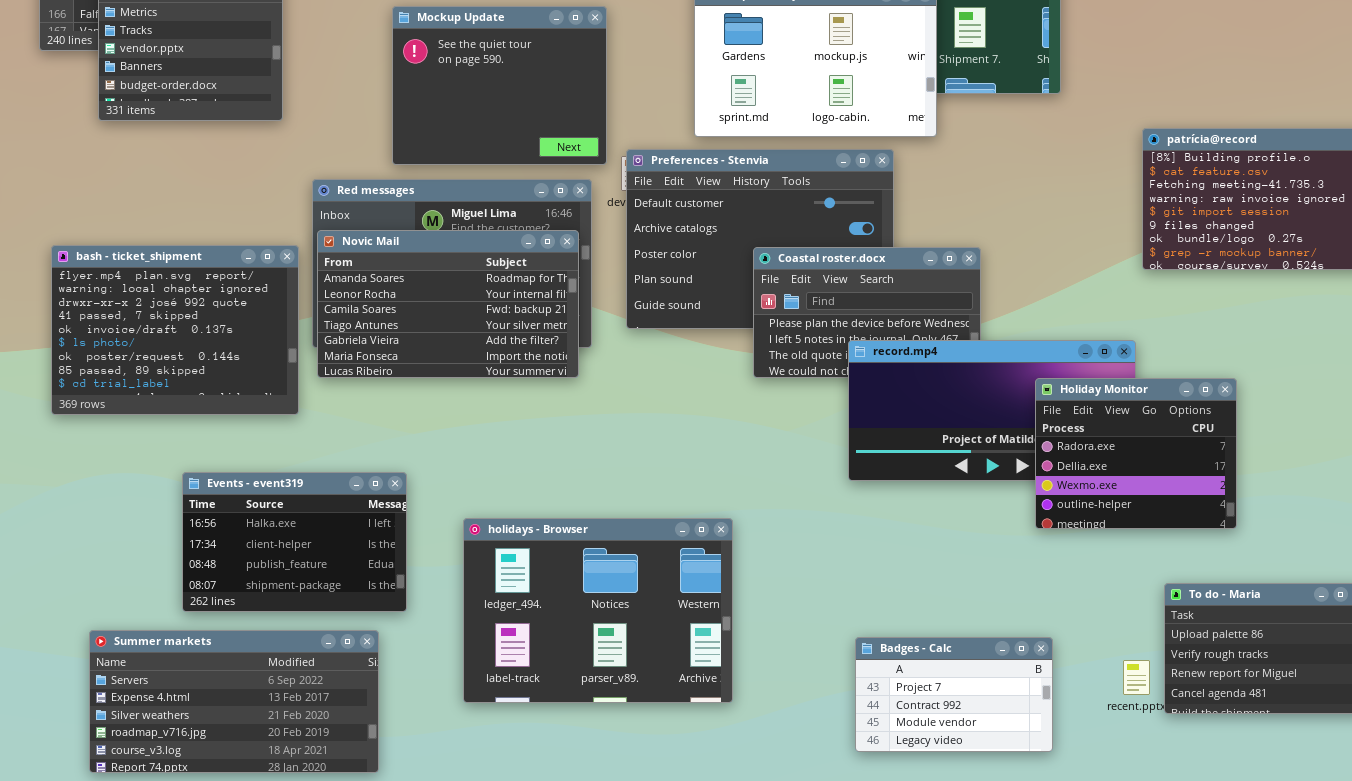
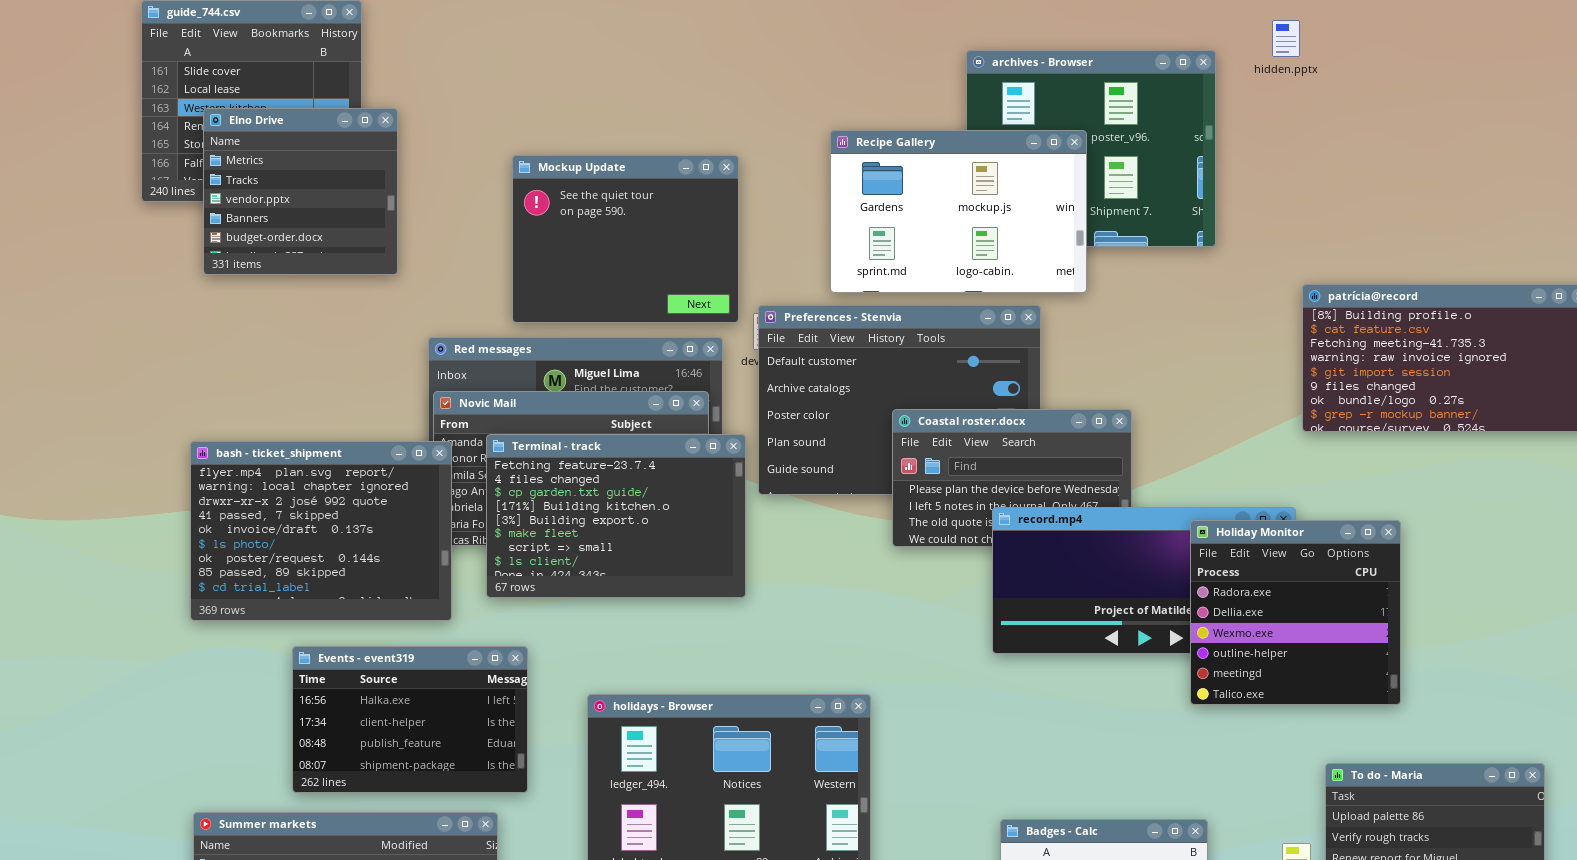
bash - ticket_shipment: [51,245,299,415] -> [190,441,452,621], moved
Terminal - track: none -> [486,434,746,598], opened
Holiday Monitor: [1035,378,1237,529] -> [1190,520,1401,705], resized

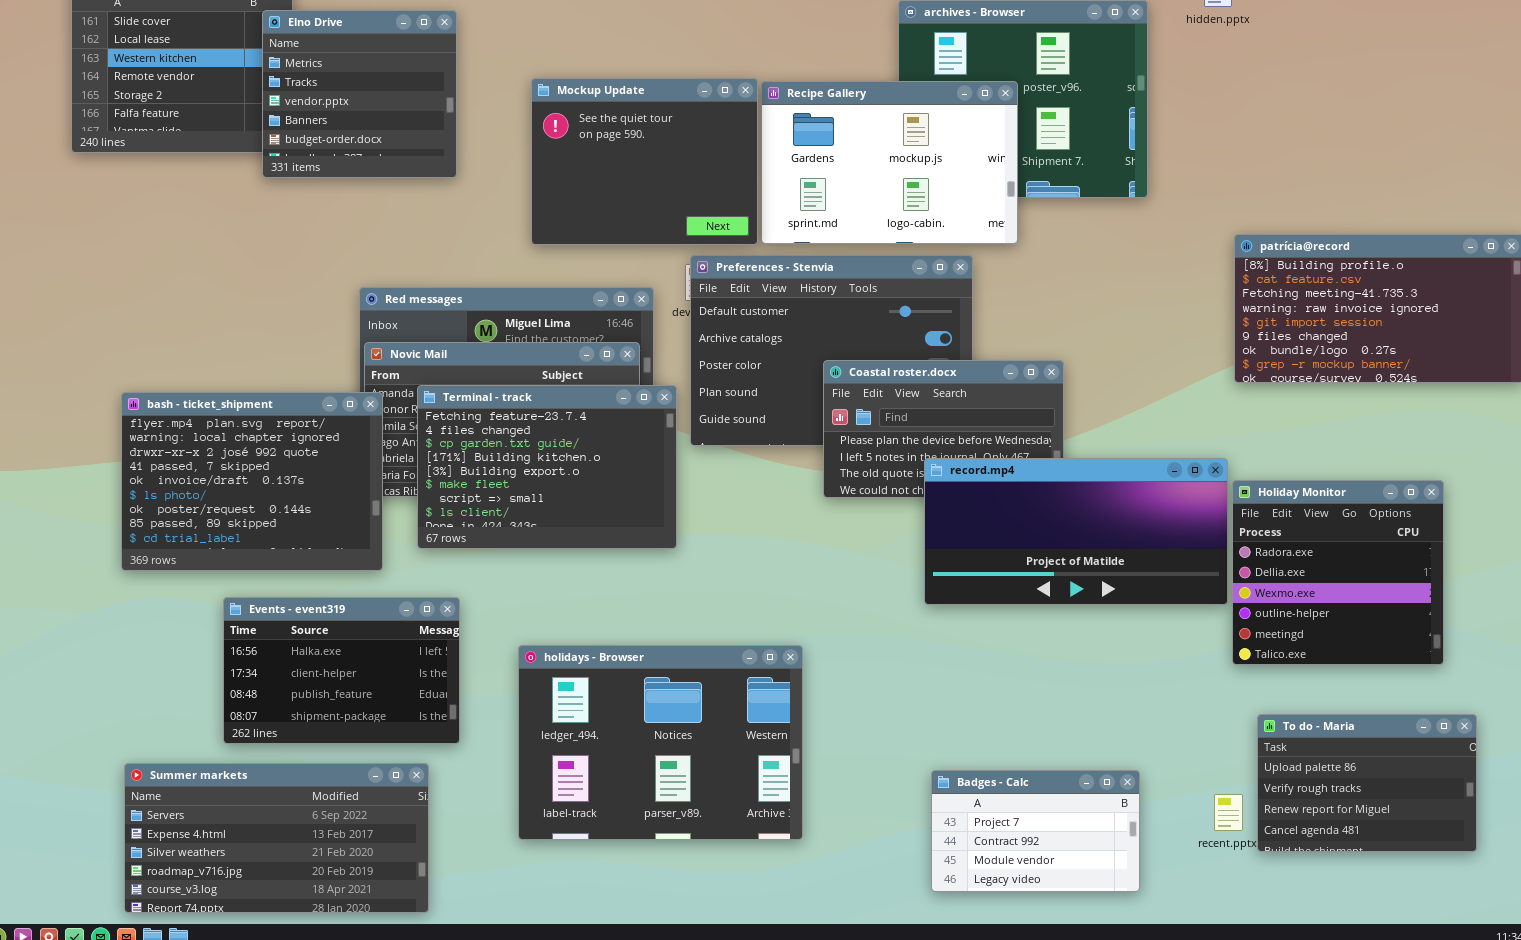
Elno Drive: [203,108,398,275] -> [262,10,457,178], moved
Mockup Update: [512,155,739,323] -> [531,78,758,245], moved
Holiday Monitor: [1190,520,1401,705] -> [1232,480,1444,665], moved

